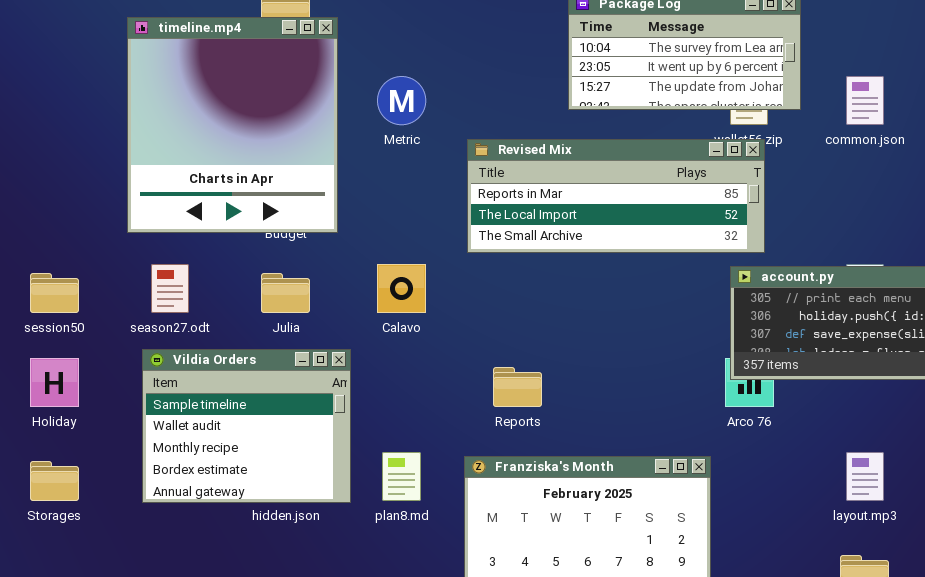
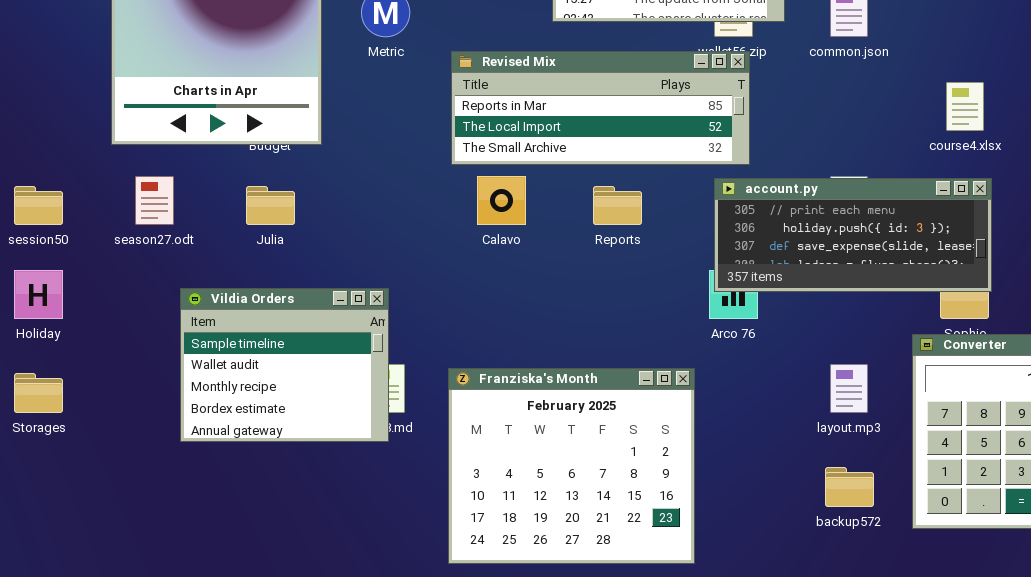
Calavo: [377,264,426,313] -> [477,176,526,225], moved
Vildia Orders: [142,349,351,503] -> [180,288,389,442], moved
Reports: [493,367,542,407] -> [593,186,642,225], moved

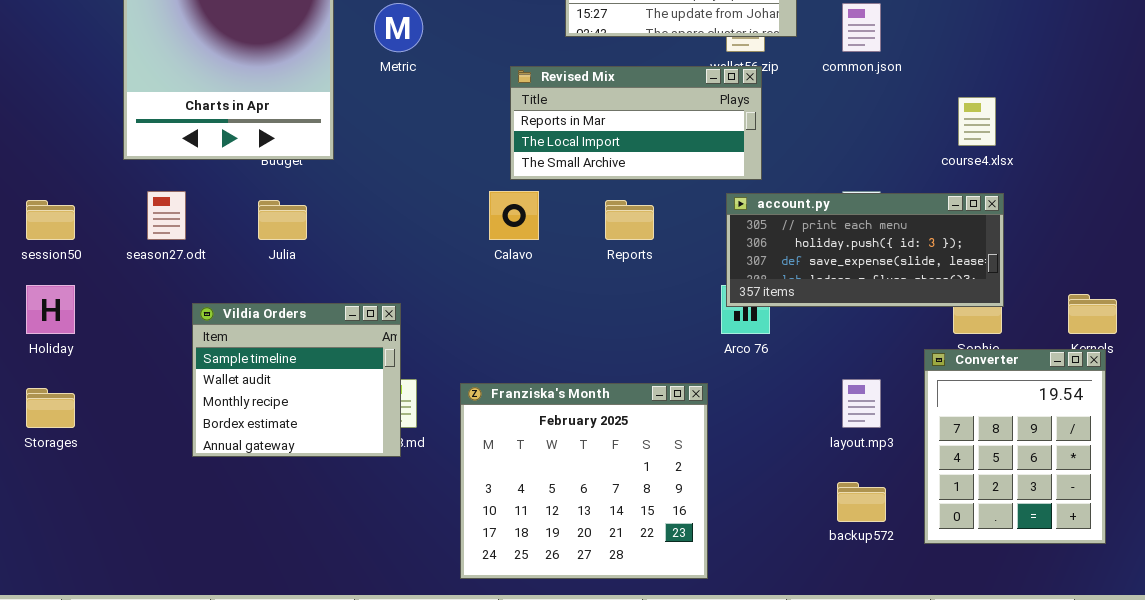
Revised Mix: [451,51,750,165] -> [510,66,762,180], resized

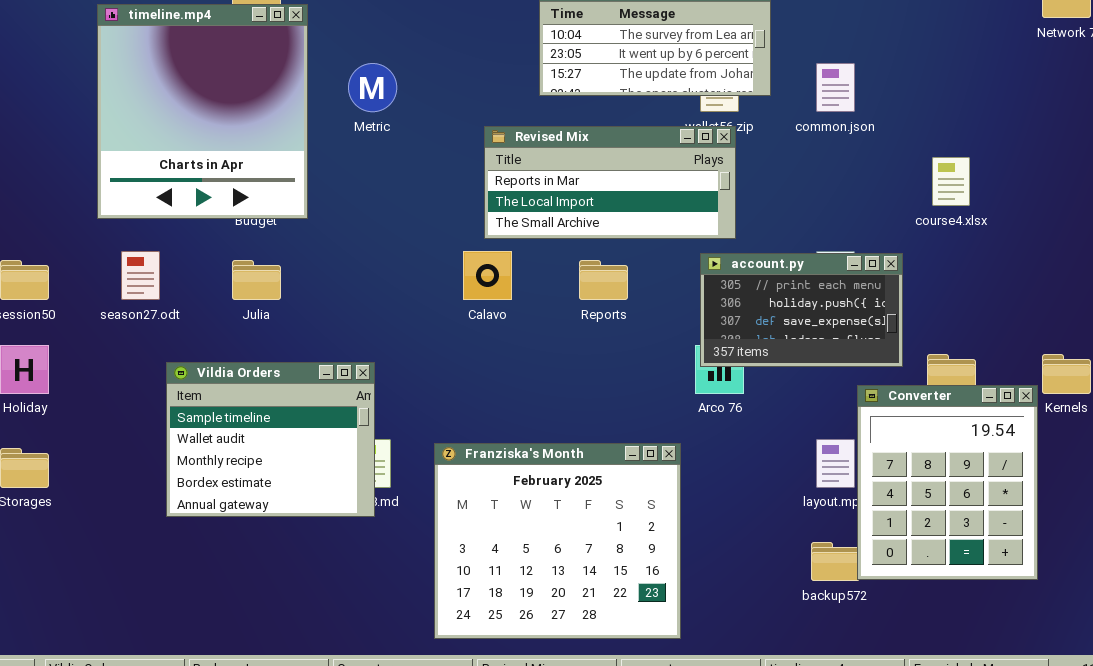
account.py: [726,193,1004,307] -> [700,253,903,367], resized
Converter: [924,349,1106,544] -> [857,385,1038,580], moved

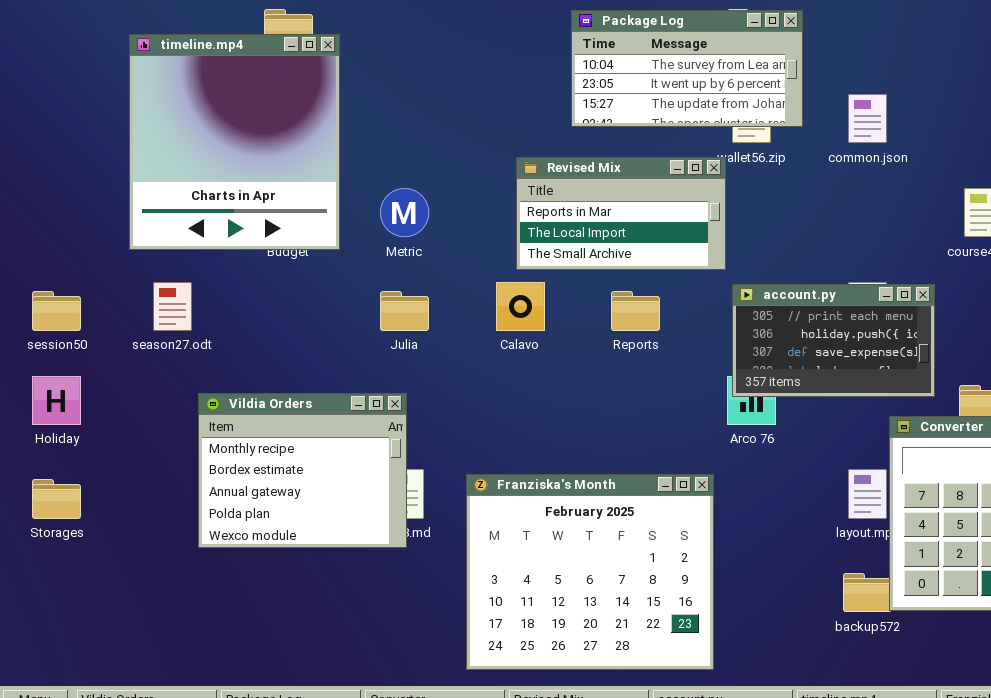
Metric: [348,63,397,112] -> [380,188,429,237], moved
Revised Mix: [484,126,736,239] -> [516,157,726,270], resized
Julia: [232,260,281,300] -> [380,291,429,331], moved
Vildia Orders: [166,362,375,517] -> [198,393,407,548], scrolled down 2 rows

